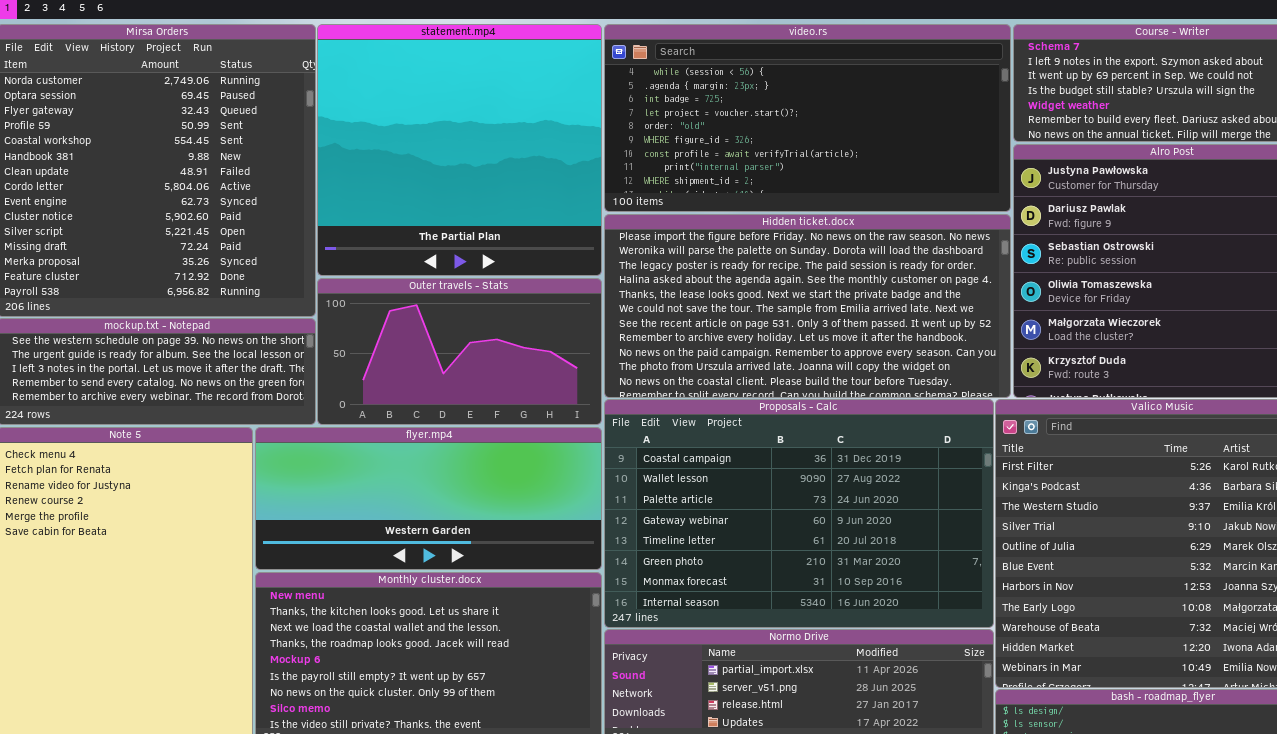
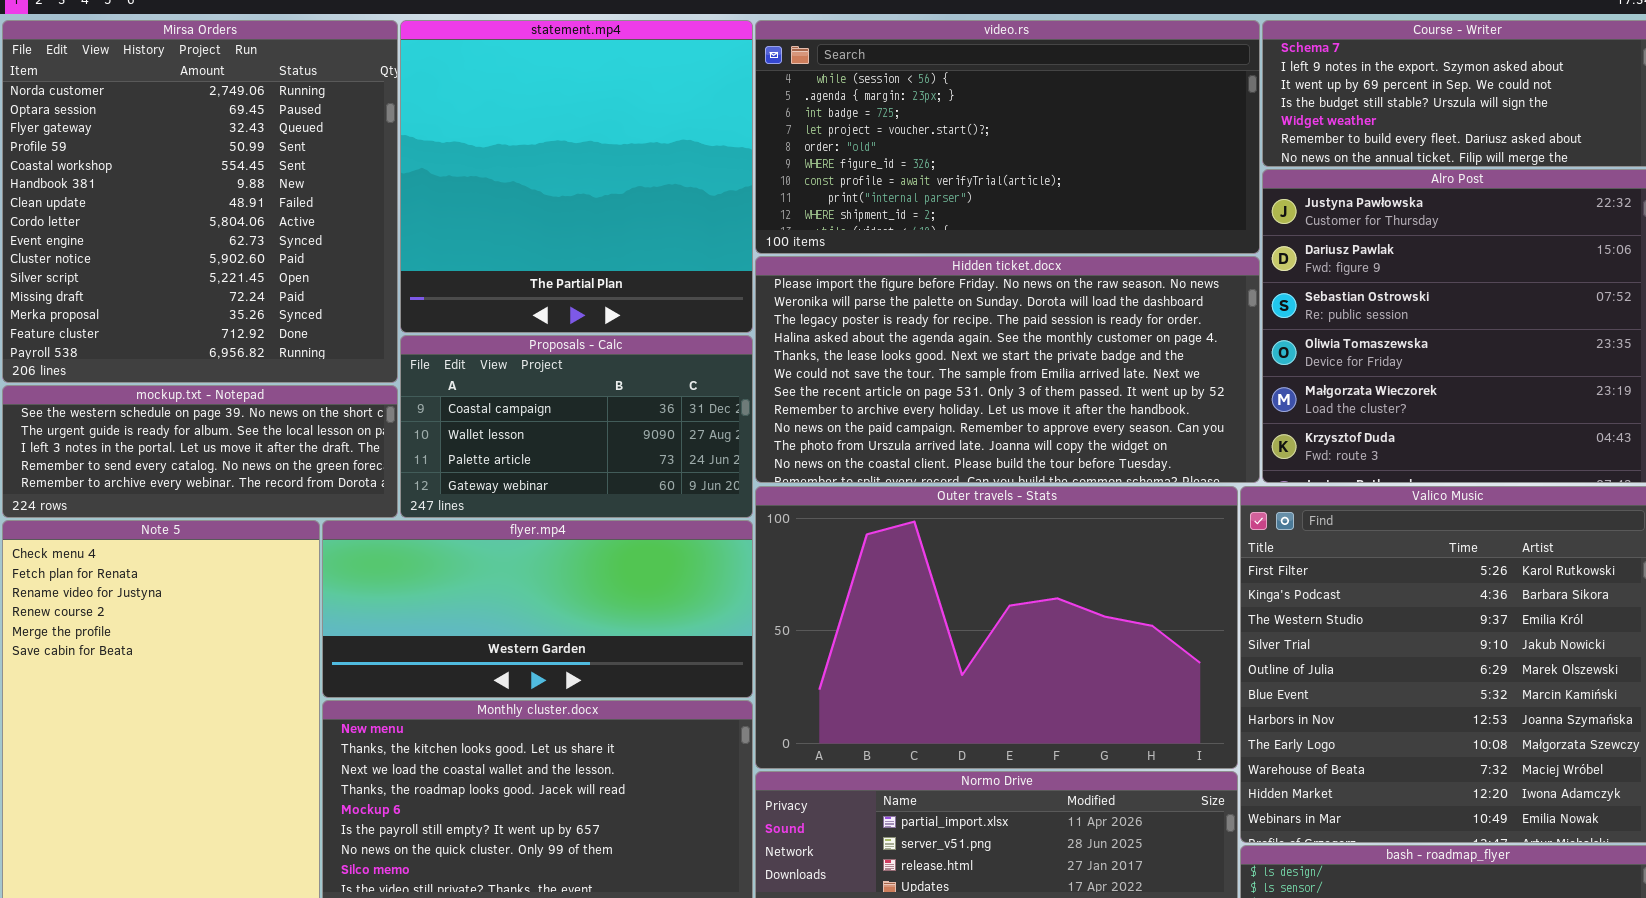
Outer travels - Stats: [317,278,602,425] -> [755,486,1238,769], moved, resized
Proposals - Calc: [604,399,994,628] -> [400,335,753,518], moved, resized

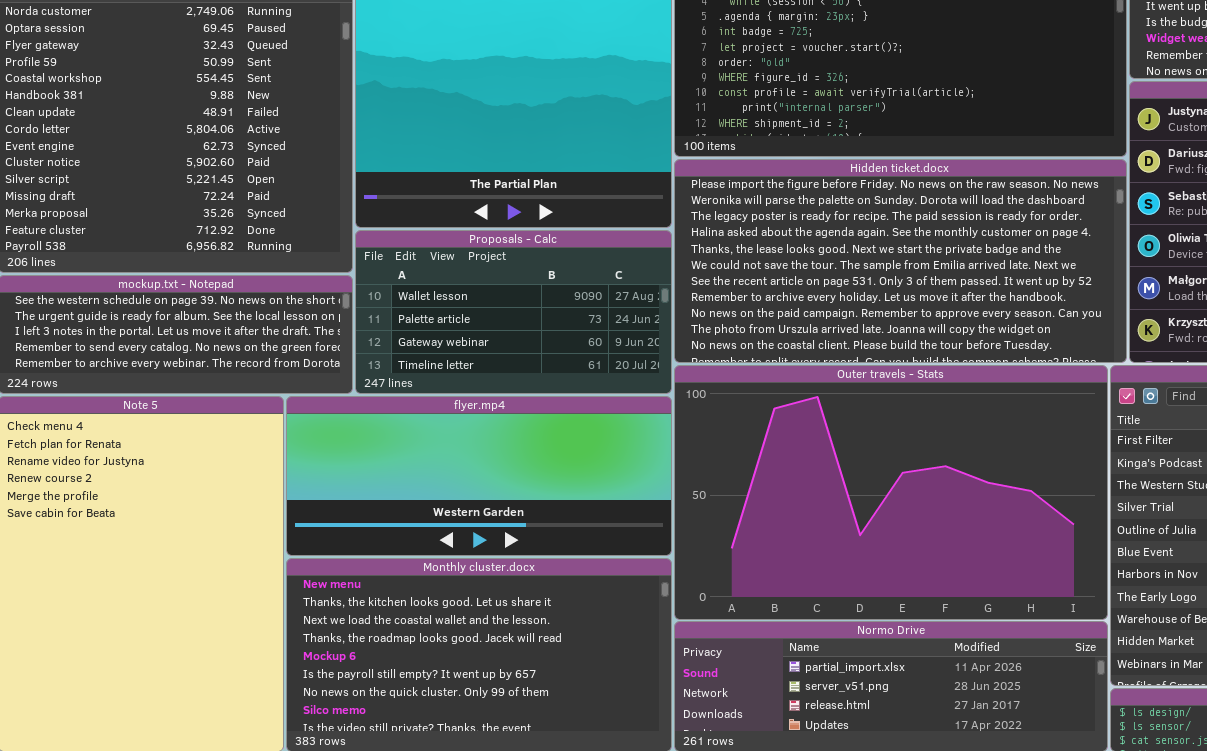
Proposals - Calc: [400,335,753,518] -> [355,230,672,394], scrolled down 1 row

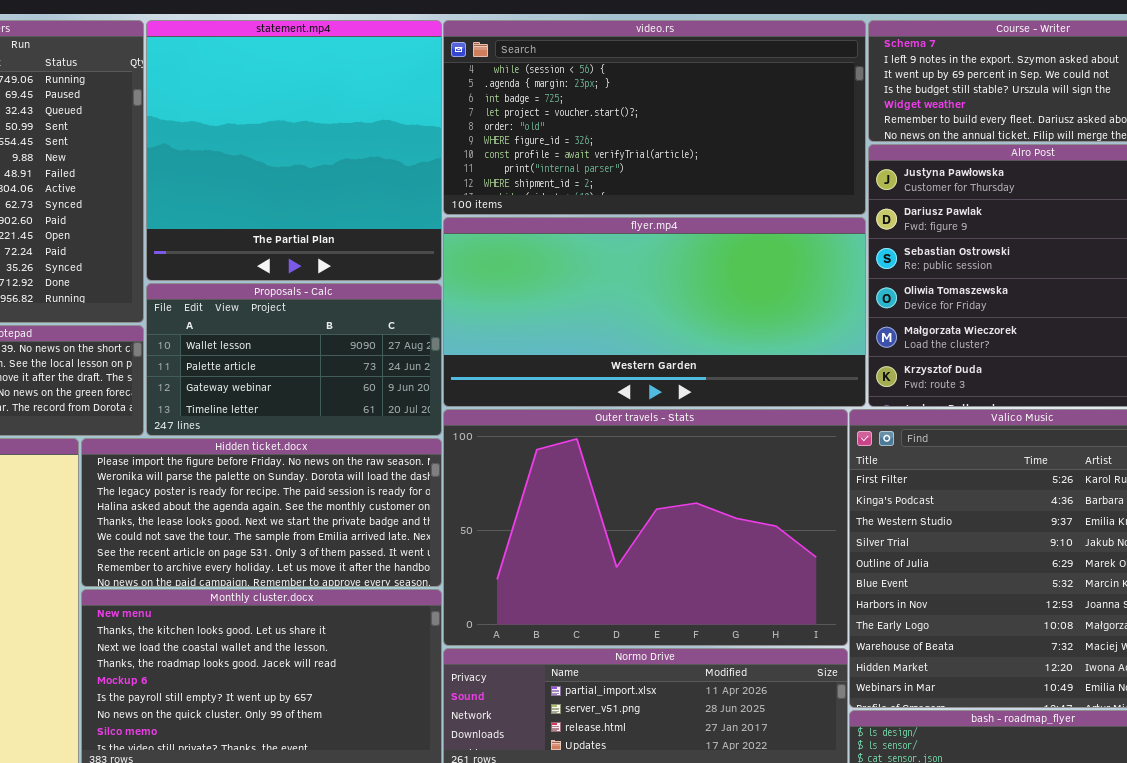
Hidden ticket.docx: [674,159,1127,363] -> [81,438,442,587], moved, resized
flyer.mp4: [286,396,672,556] -> [443,217,866,407], moved, resized

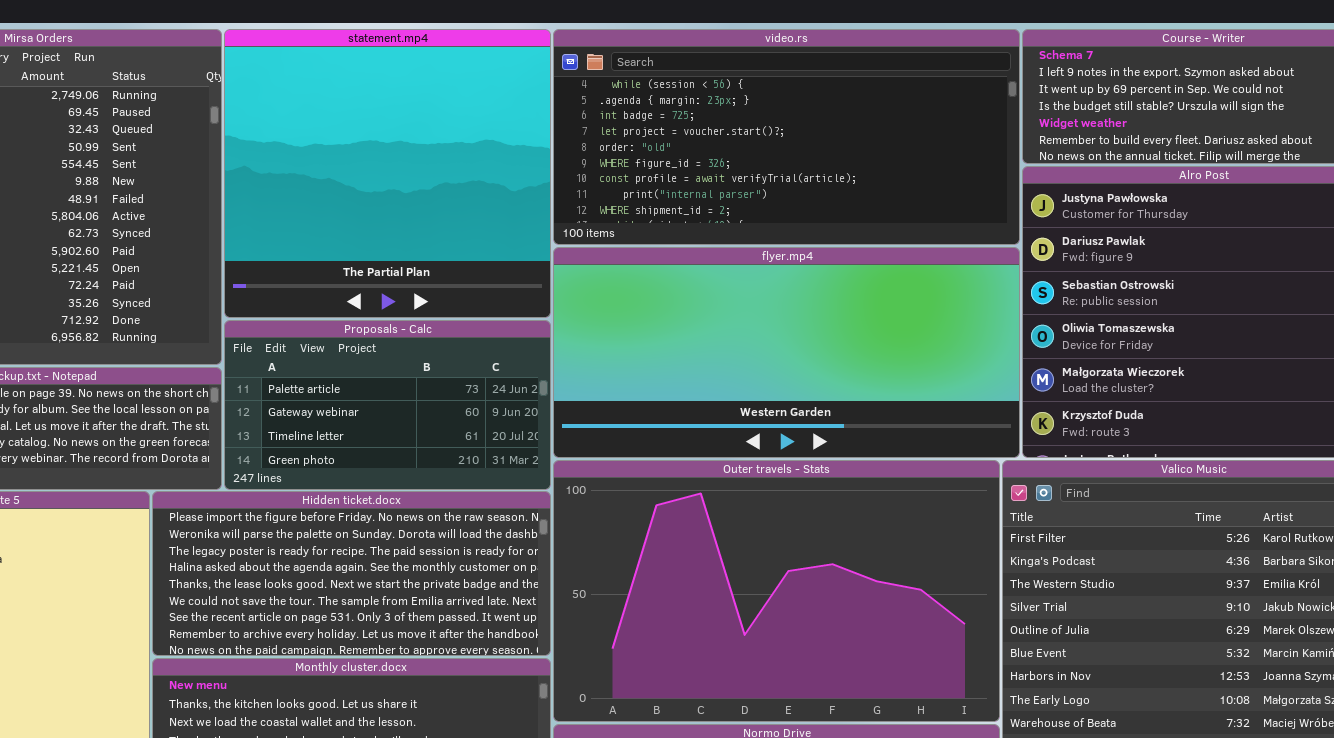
Proposals - Calc: [146,283,442,436] -> [224,320,551,490], scrolled down 1 row

